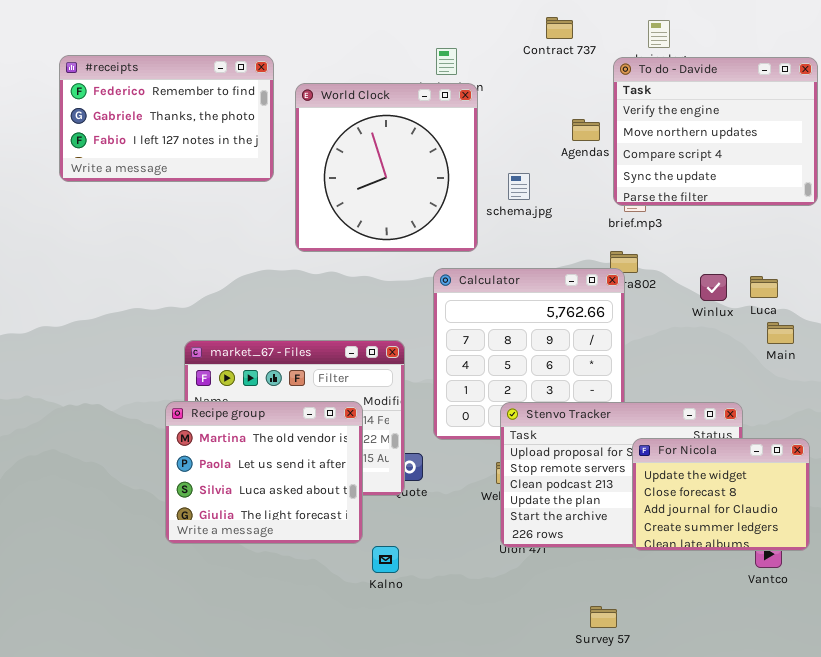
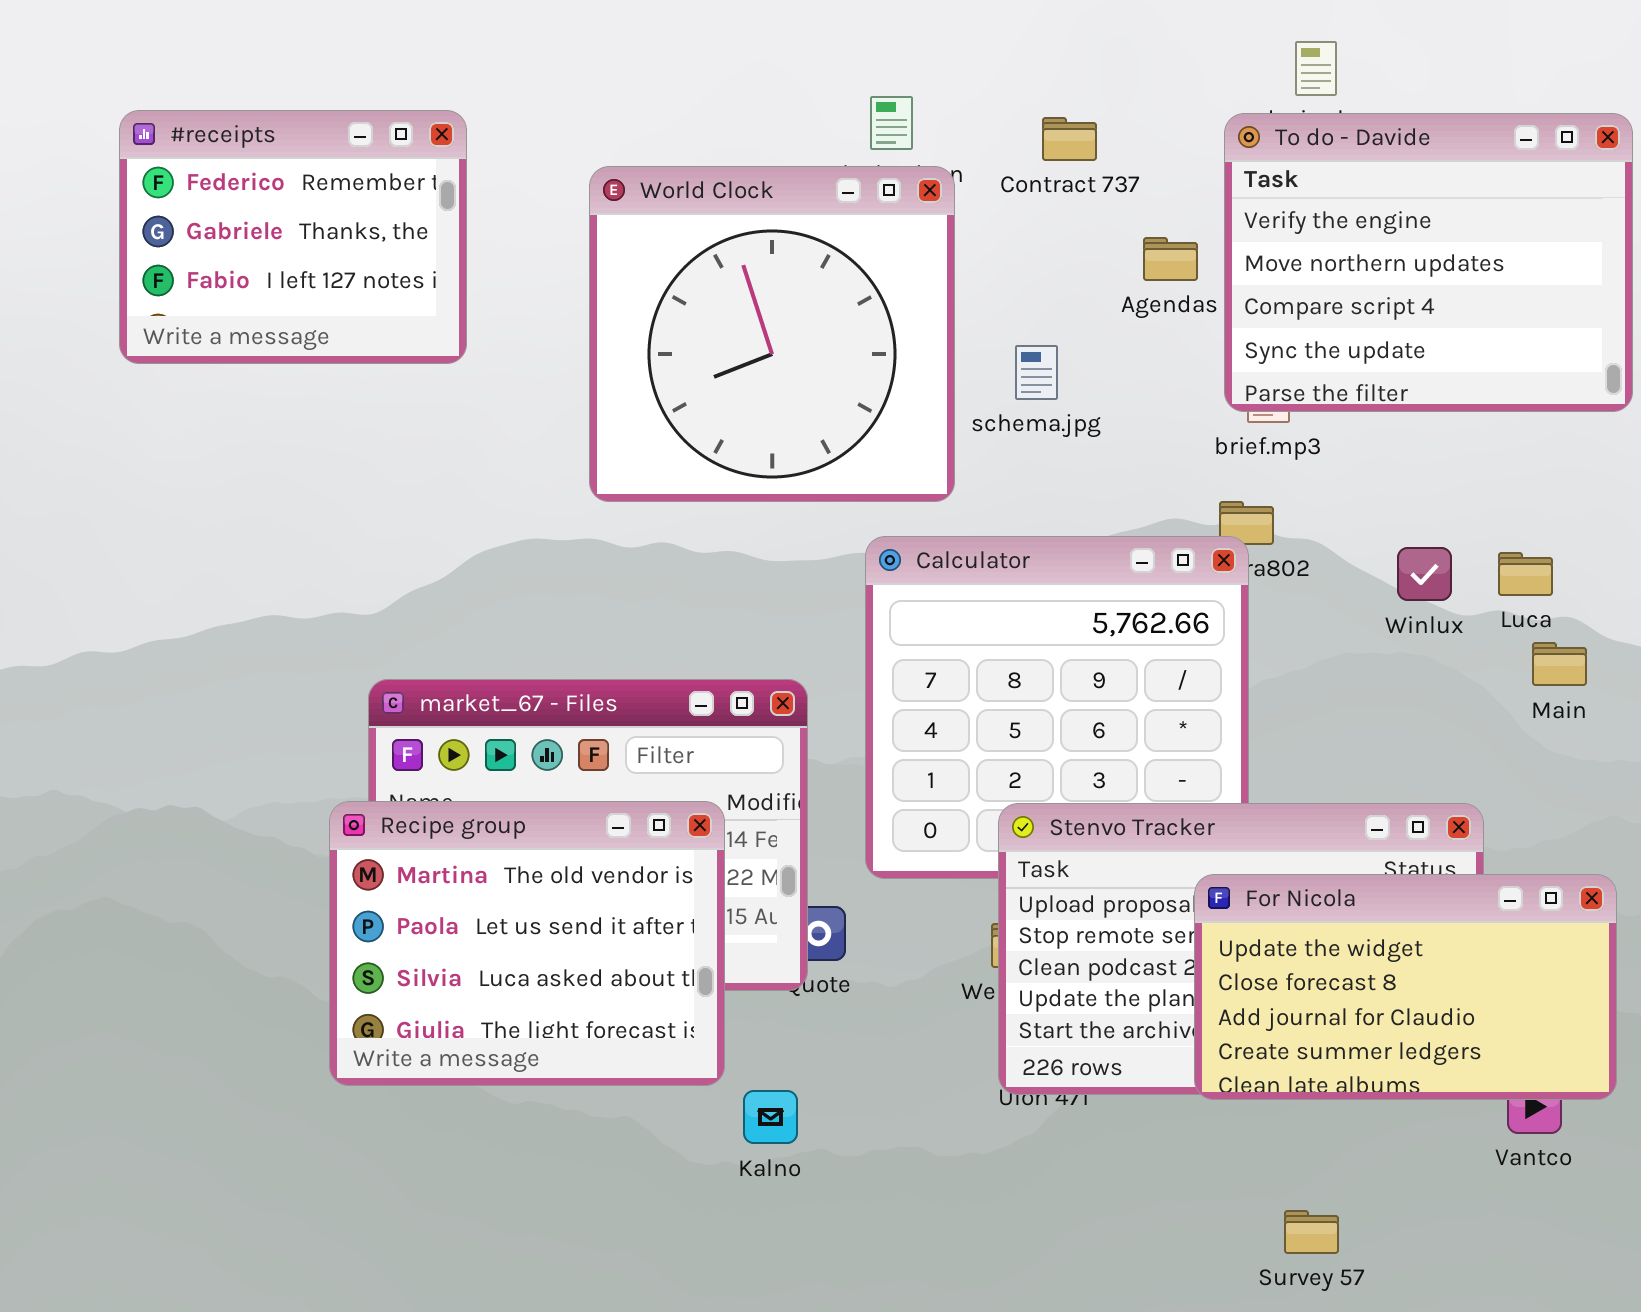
Contract 737: [546,17,573,39] -> [1042,117,1097,161], moved
#receipts: [59,55,274,182] -> [119,110,467,364], resized
For Nicola: [632,438,810,551] -> [1194,874,1617,1100], resized
Survey 57: [590,606,617,628] -> [1284,1210,1339,1254], moved

